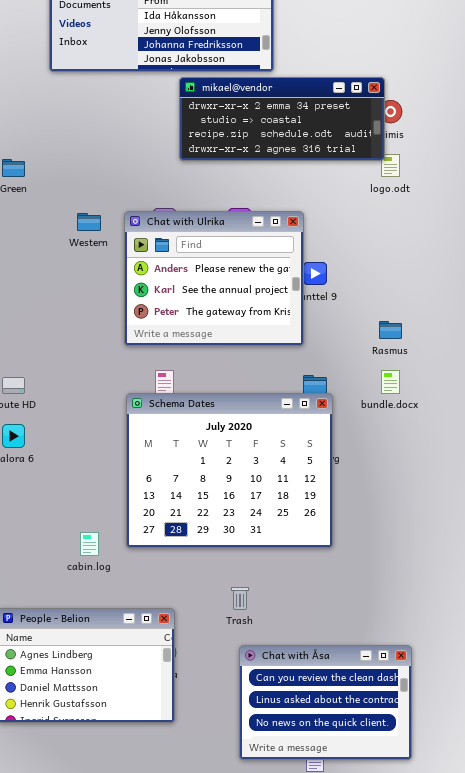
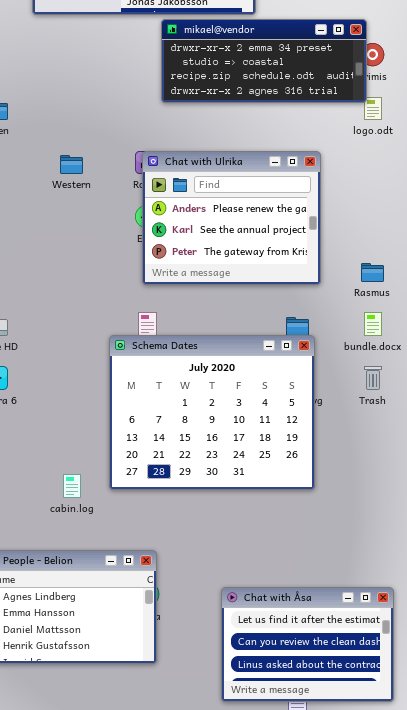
Chat with Ulrika: [124,211,304,346] -> [142,151,321,285], moved
Trash: [231,587,249,610] -> [364,366,382,390], moved
Chat with Åsa: [239,645,412,760] -> [221,587,394,702], scrolled up 1 row

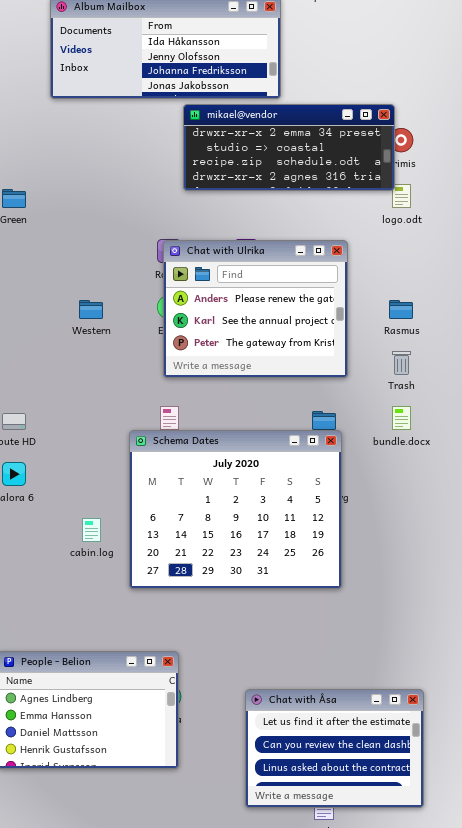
Western: [60,155,83,174] -> [79,300,103,319], moved
Rasmus: [361,263,384,282] -> [389,300,413,319], moved
Trash: [364,366,382,390] -> [392,351,411,375], moved
cabin.log: [63,474,81,498] -> [82,518,101,542], moved

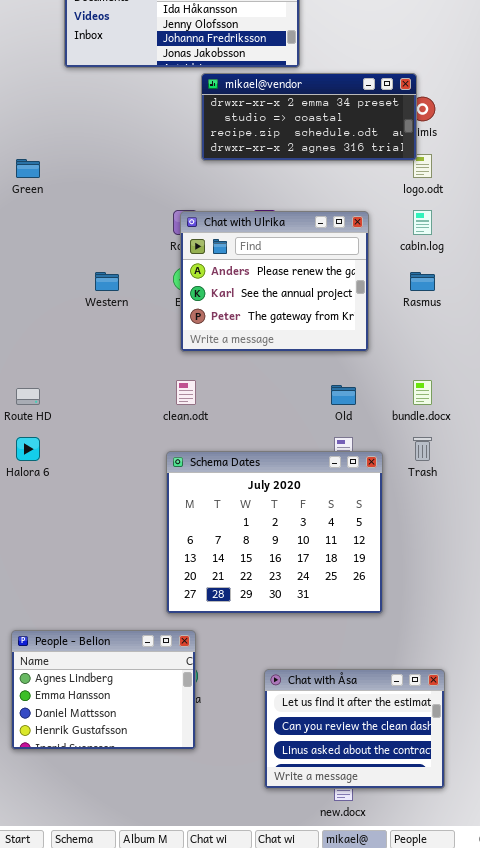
Trash: [392,351,411,375] -> [413,437,432,461], moved
Schema Dates: [129,430,342,589] -> [166,451,383,614], moved
cabin.log: [82,518,101,542] -> [413,210,432,235], moved

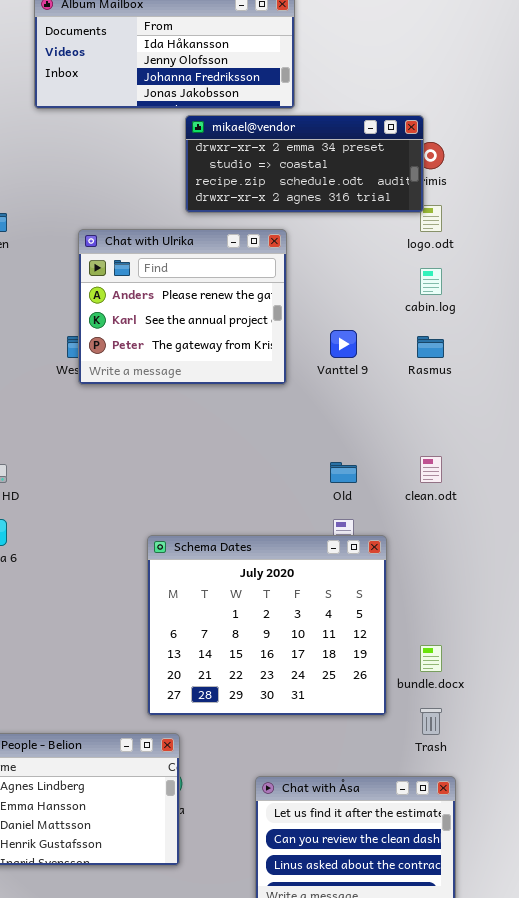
Chat with Ulrika: [180,211,369,352] -> [78,229,287,385], moved
clean.odt: [176,380,196,405] -> [420,456,442,483], moved
bundle.docx: [413,380,432,405] -> [420,645,442,672], moved
Trash: [413,437,432,461] -> [420,708,442,735], moved

